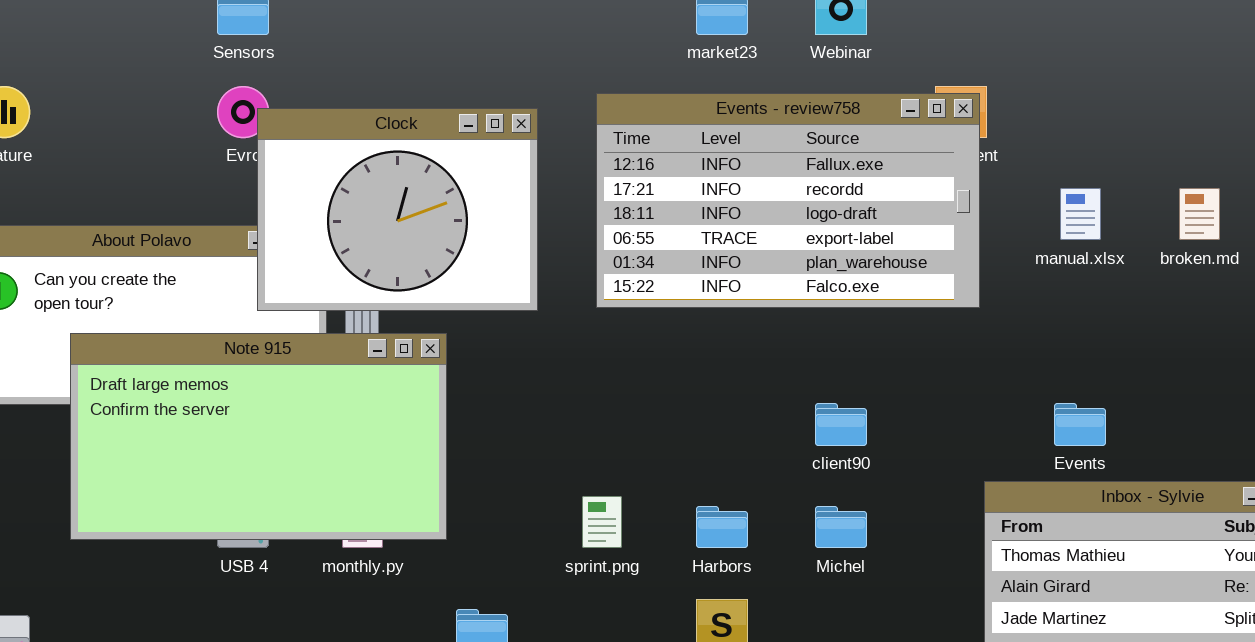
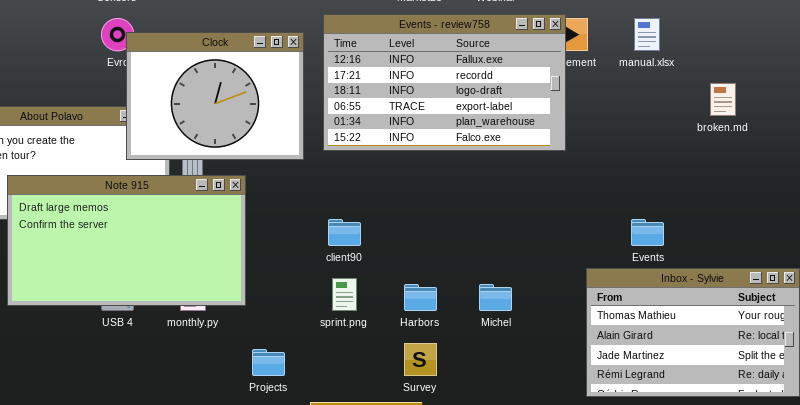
Events - review758: [596,93,980,308] -> [323,14,566,151], moved
manual.xlsx: [1060,188,1101,240] -> [634,18,660,51], moved
client90: [815,403,867,446] -> [328,219,361,246], moved

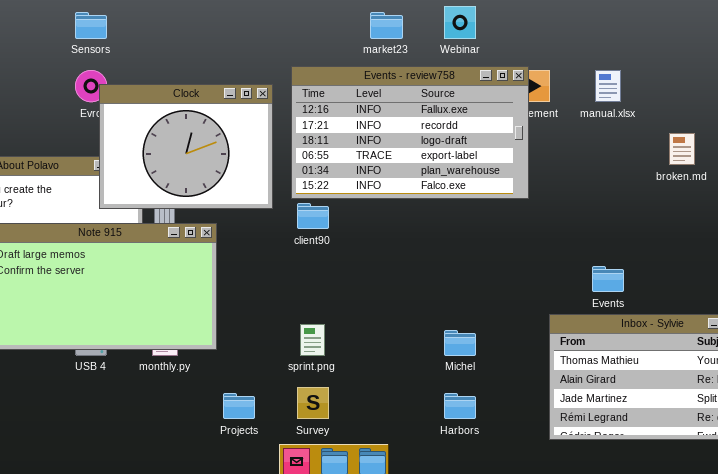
client90: [328,219,361,246] -> [297,203,329,229], moved
Harbors: [404,284,437,311] -> [444,393,476,419], moved
Survey: [404,343,437,376] -> [297,387,329,419], moved

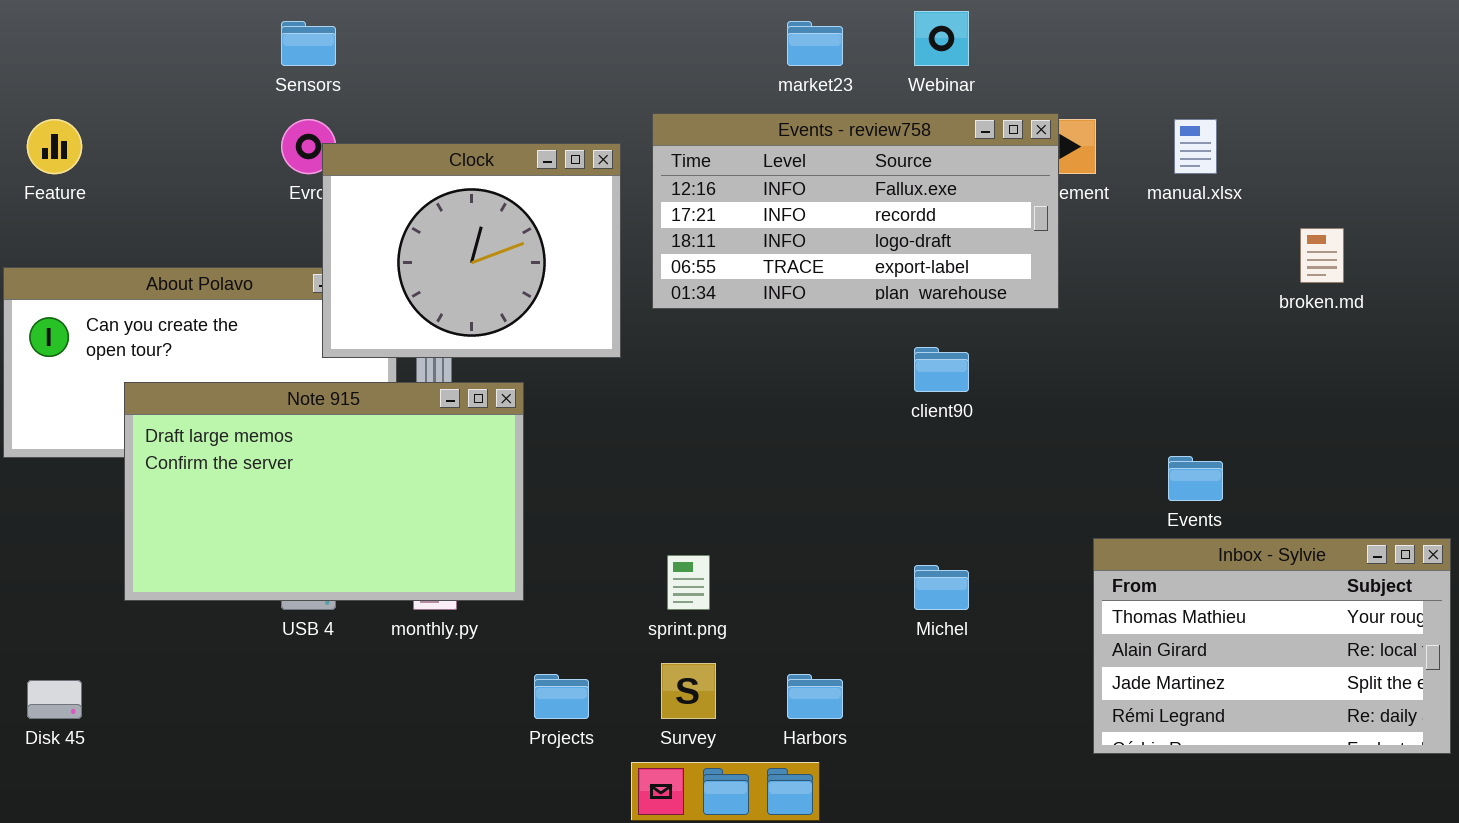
Events - review758: [291,66,529,199] -> [652,113,1059,309], resized
client90: [297,203,329,229] -> [914,347,969,392], moved
Harbors: [444,393,476,419] -> [787,674,843,719], moved

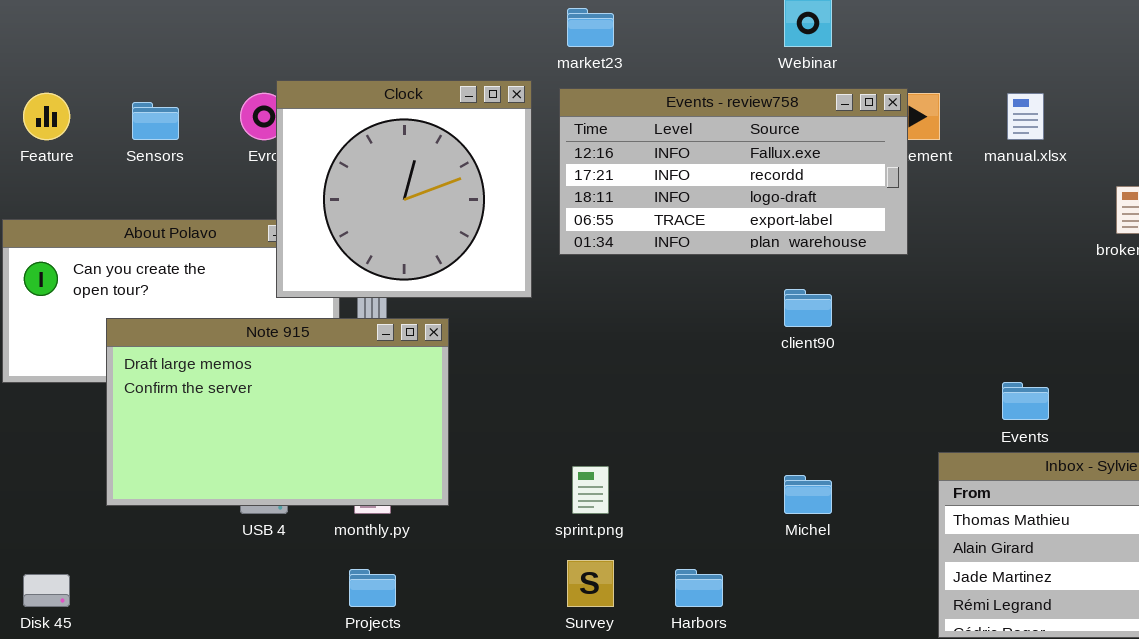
Sensors: [281,21,336,66] -> [132,102,179,140], moved
market23: [787,21,843,66] -> [567,8,614,47], moved
Clock: [322,143,621,358] -> [276,80,532,298], resized
Projects: [534,674,589,719] -> [349,569,396,607], moved

